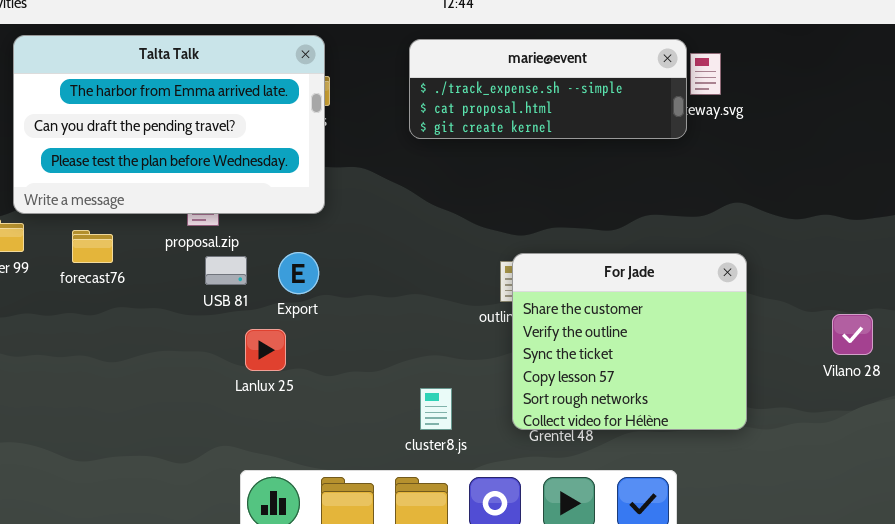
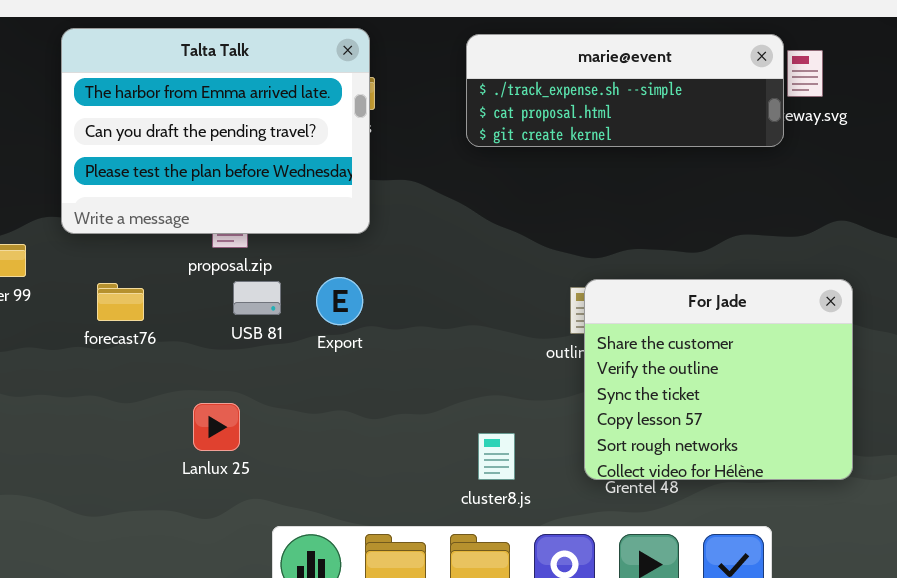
Talta Talk: [13,35,325,214] -> [61,28,370,234], resized
forecast76: [72,230,113,263] -> [97,283,144,321], moved
Lanlux 25: [245,329,286,371] -> [193,403,240,451], moved

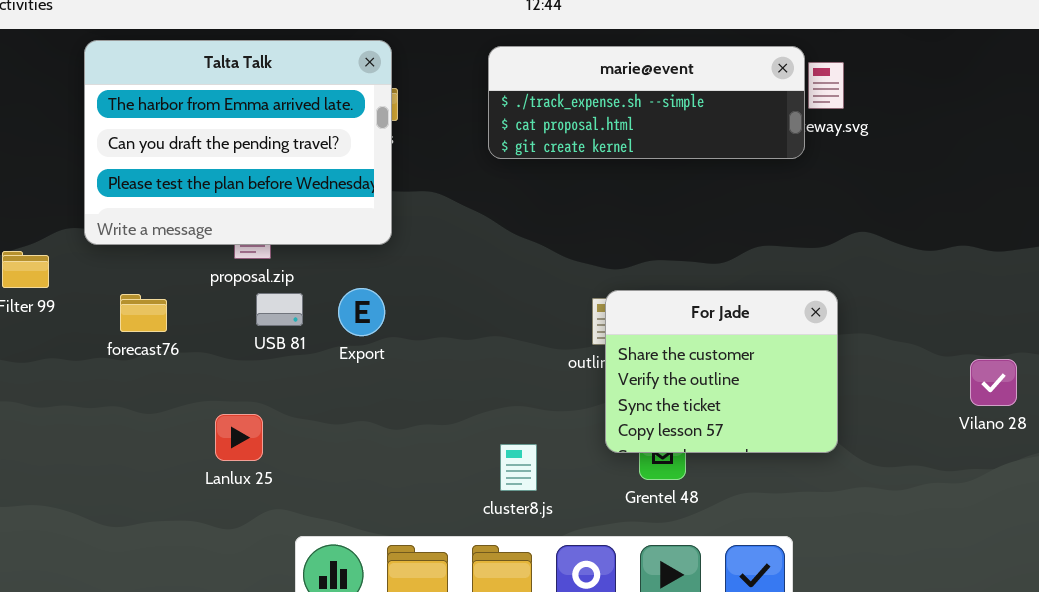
For Jade: [584,279,853,480] -> [605,290,838,453], resized

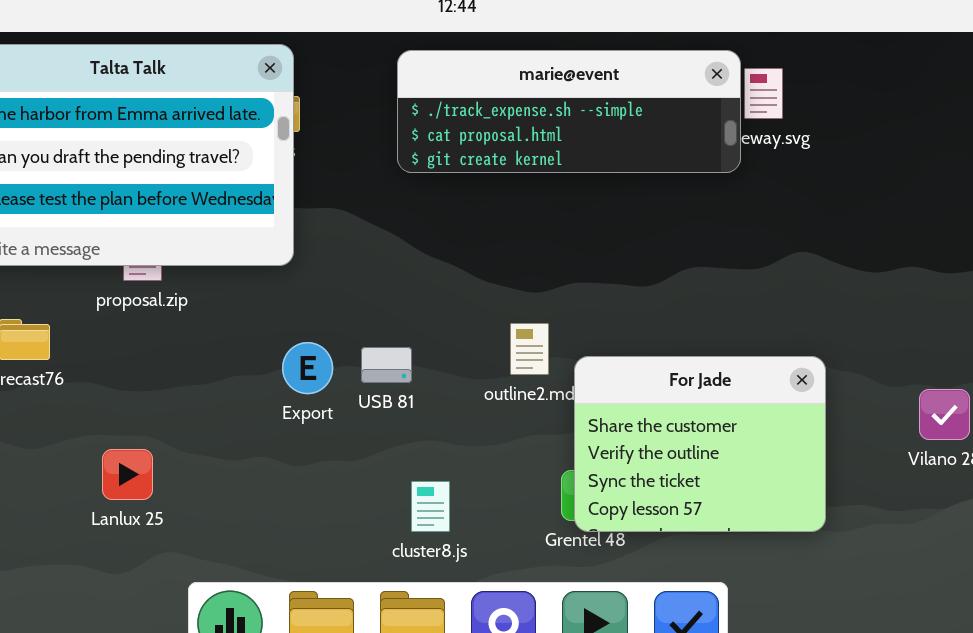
Export: [338,288,385,336] -> [282,342,333,394], moved
For Jade: [605,290,838,453] -> [574,356,826,532], moved
USB 81: [256,293,303,326] -> [361,347,412,383], moved

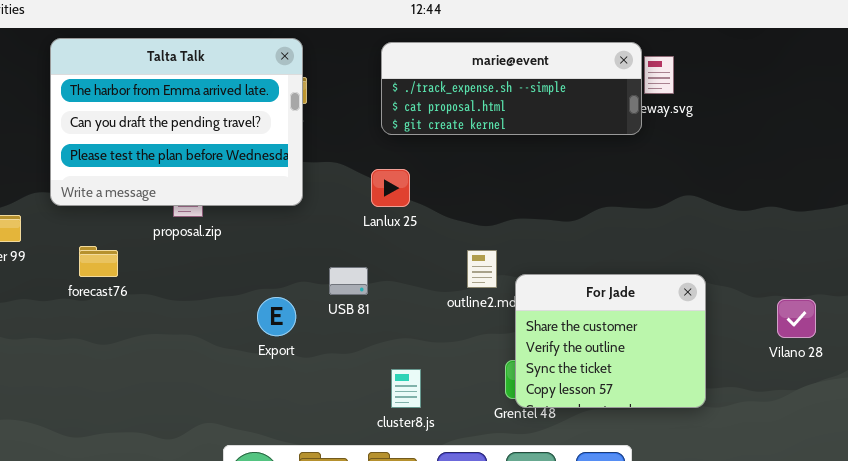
Export: [282,342,333,394] -> [257,297,296,336], moved
USB 81: [361,347,412,383] -> [329,267,368,295], moved
Lanlux 25: [102,449,153,500] -> [371,169,410,207], moved

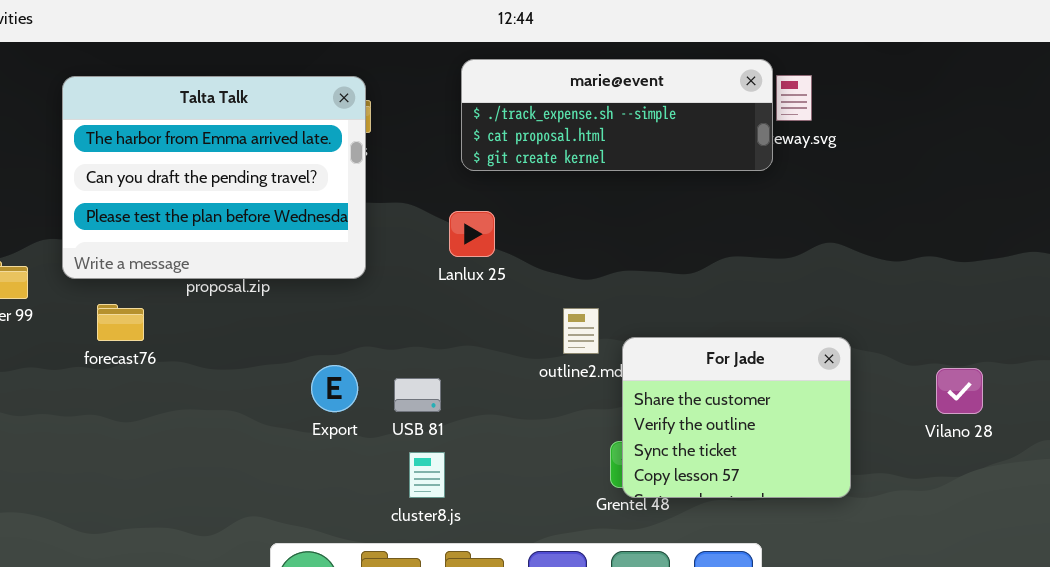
Talta Talk: [50,38,303,206] -> [62,76,366,279], moved
USB 81: [329,267,368,295] -> [394,378,441,412], moved
cluster8.js: [391,369,421,408] -> [409,452,445,498], moved

